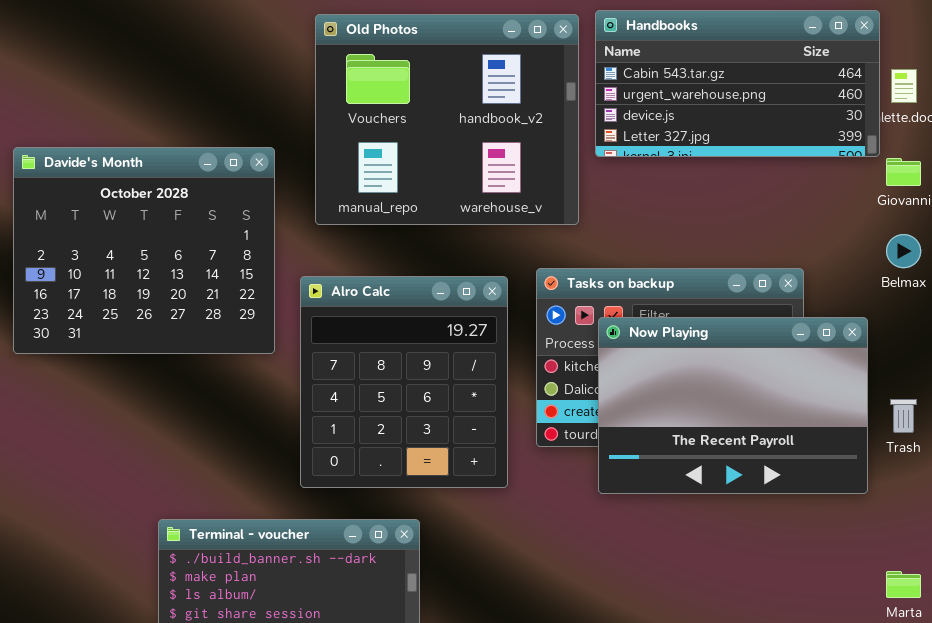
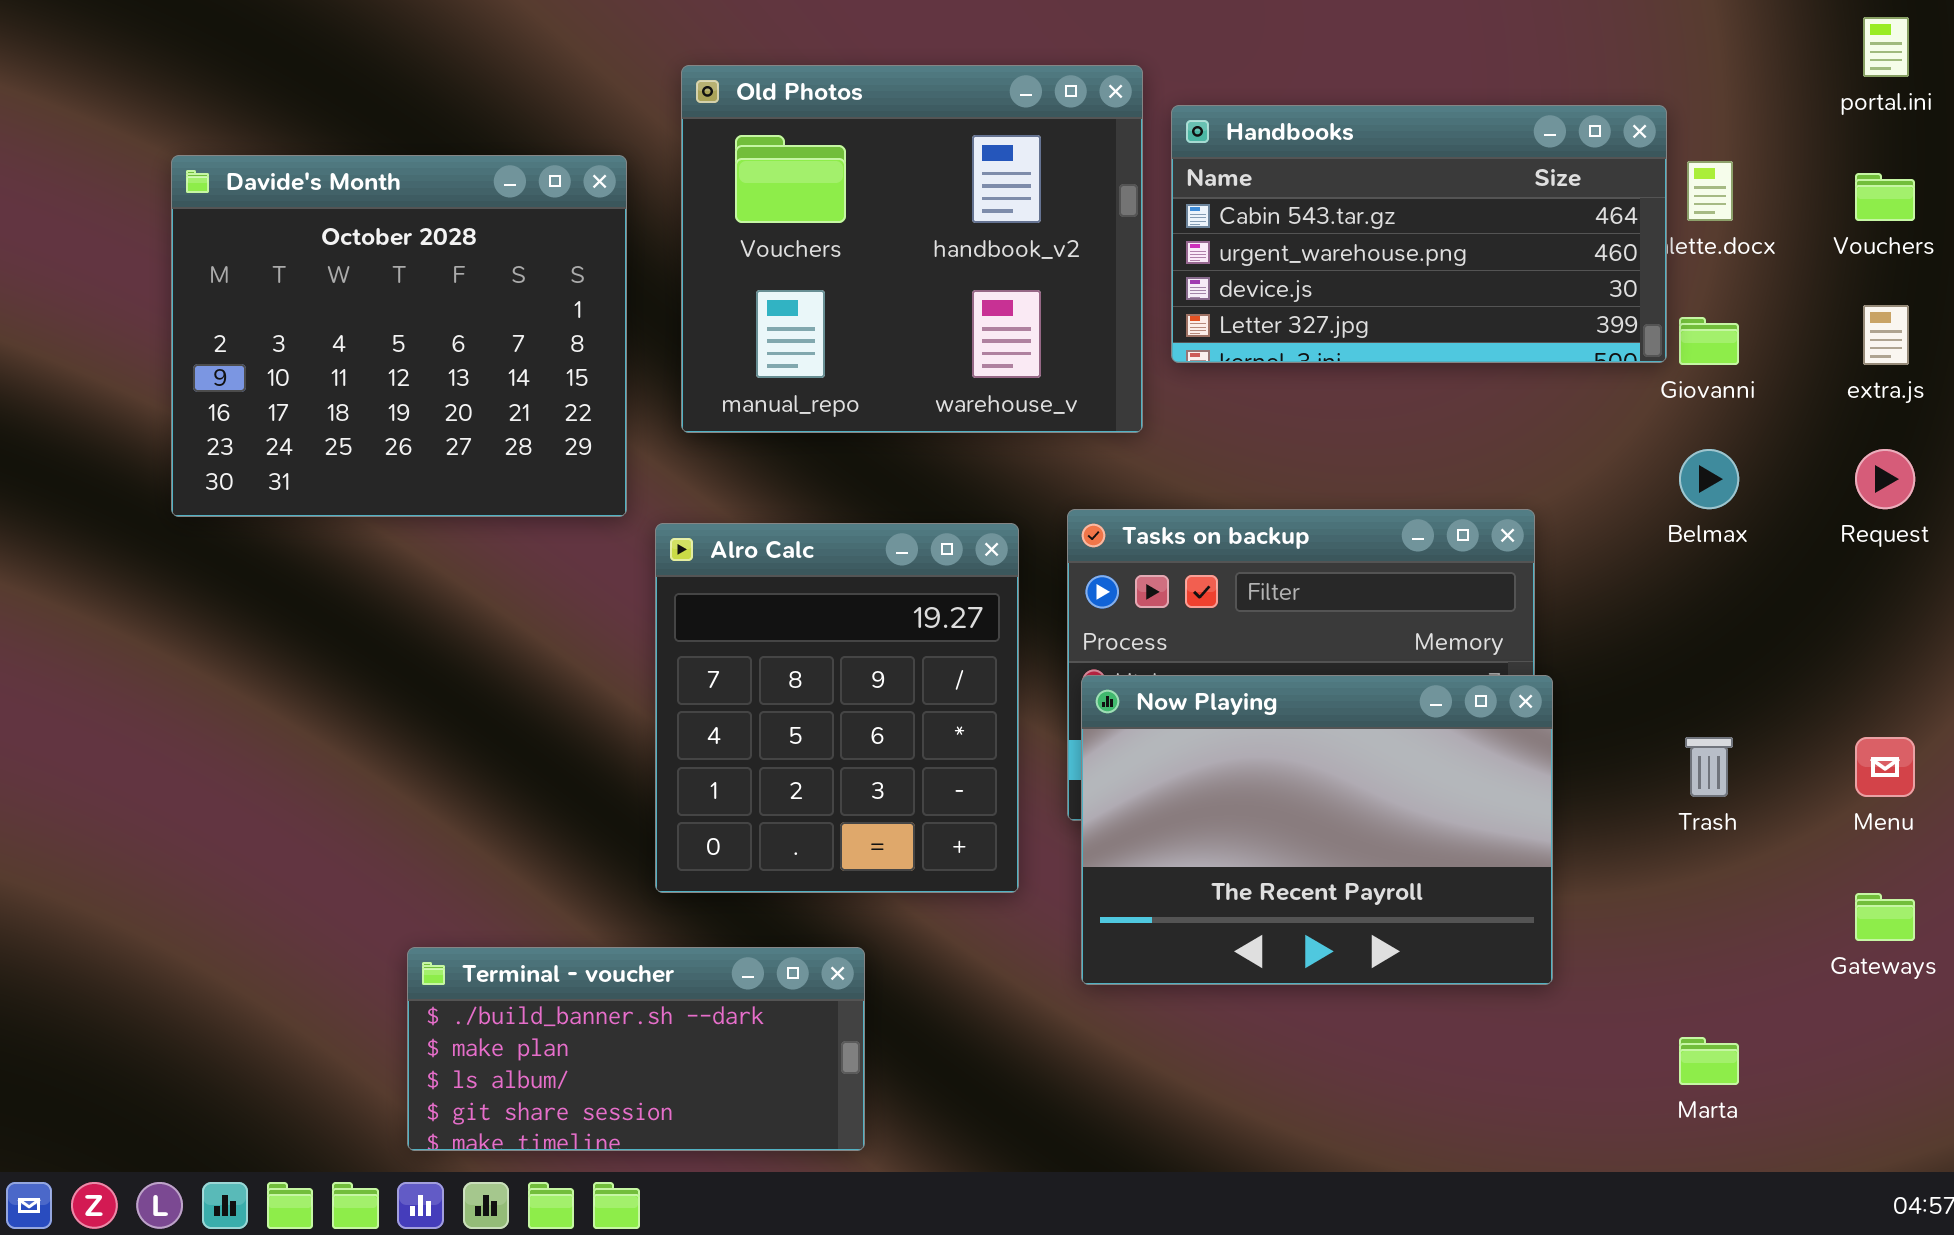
Handbooks: [595,10,880,157] -> [1171,105,1667,363], moved
Davide's Month: [13,147,275,354] -> [171,155,627,517], moved
Now Playing: [598,317,868,494] -> [1081,675,1553,985], moved

